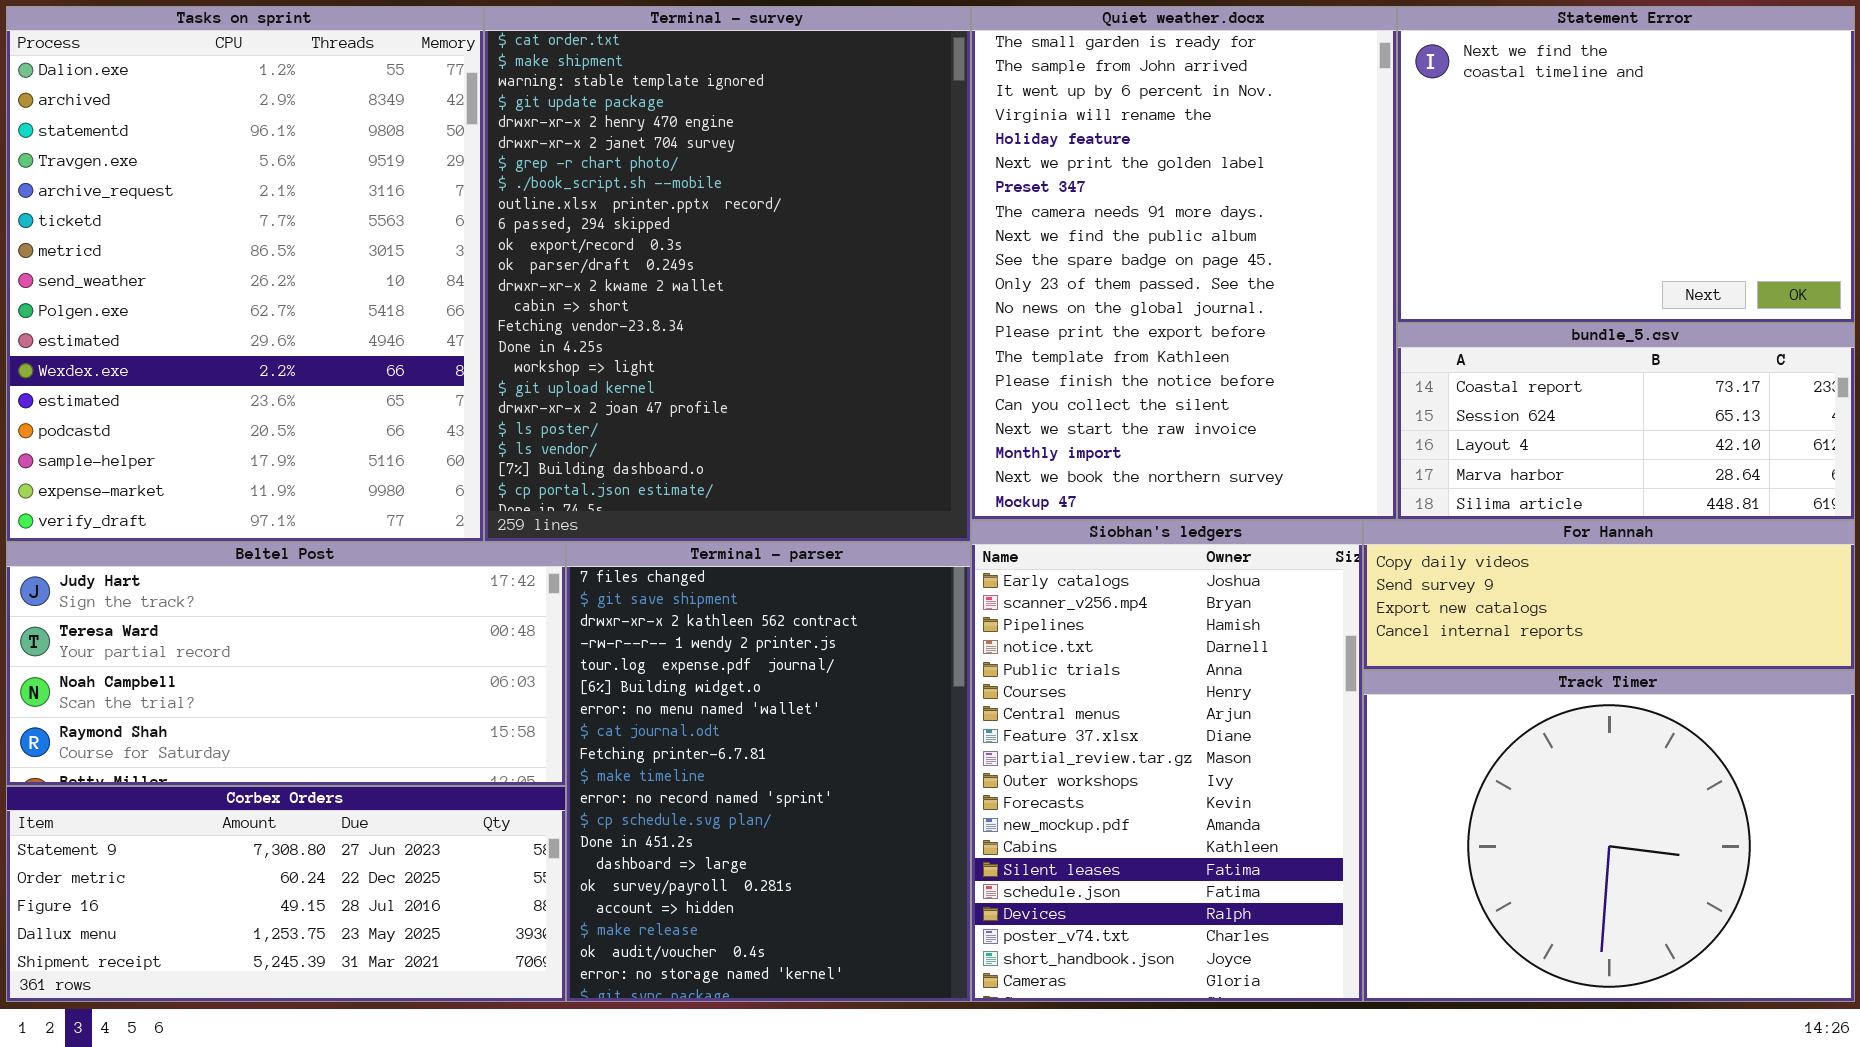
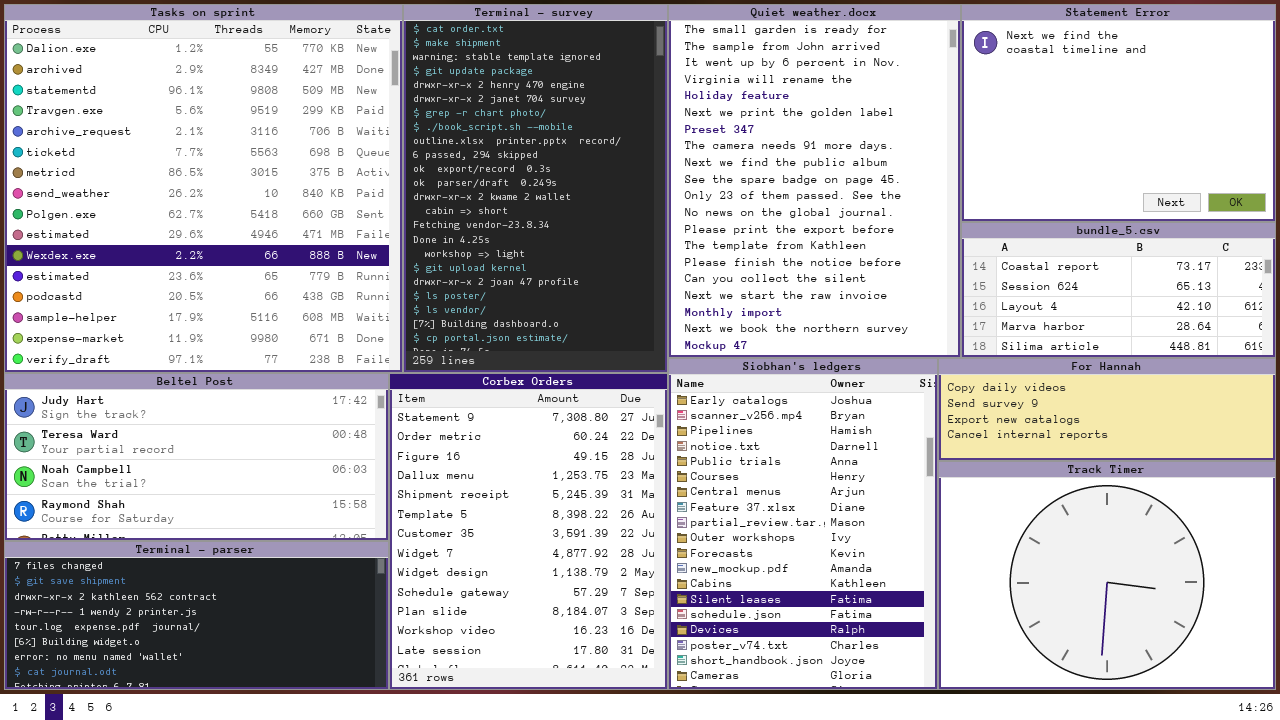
Tasks on sprint: [6,6,484,542] -> [4,4,403,373], resized
Terminal - survey: [484,6,971,542] -> [403,4,668,373], resized
Terminal - parser: [566,542,971,1002] -> [4,541,389,690], moved, resized
Corbex Orders: [6,786,566,1002] -> [389,373,668,690], moved, resized

